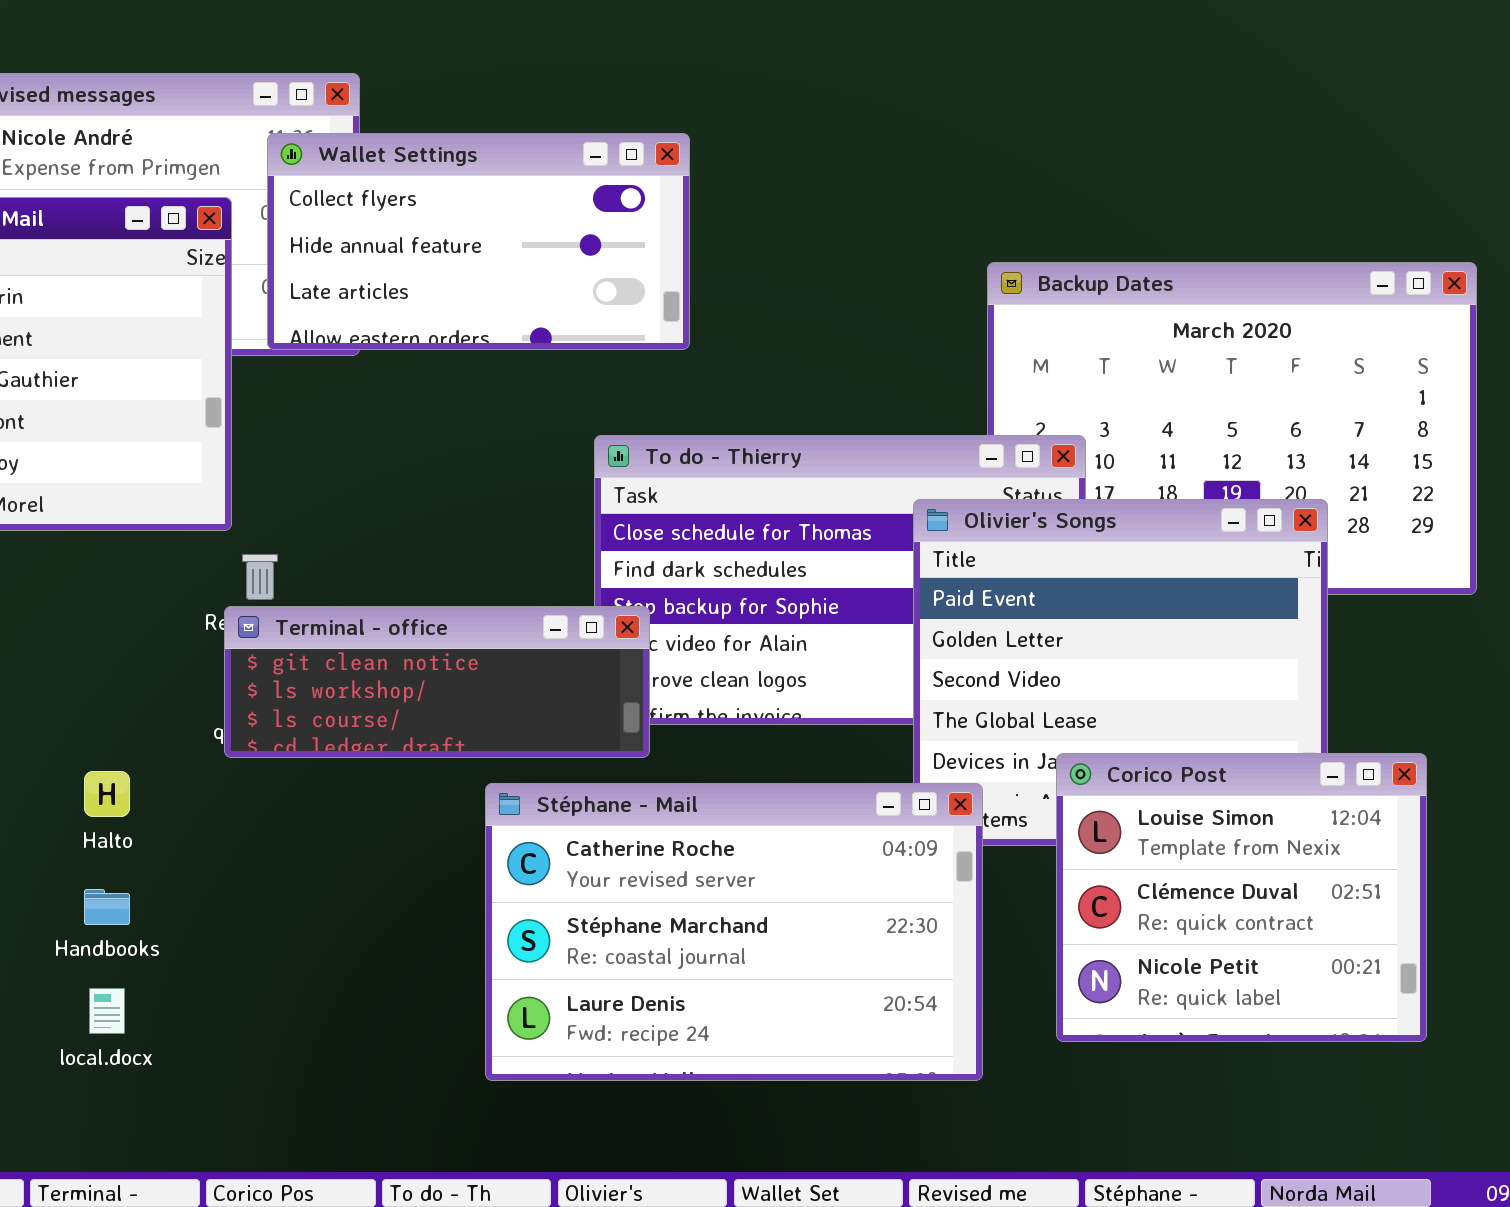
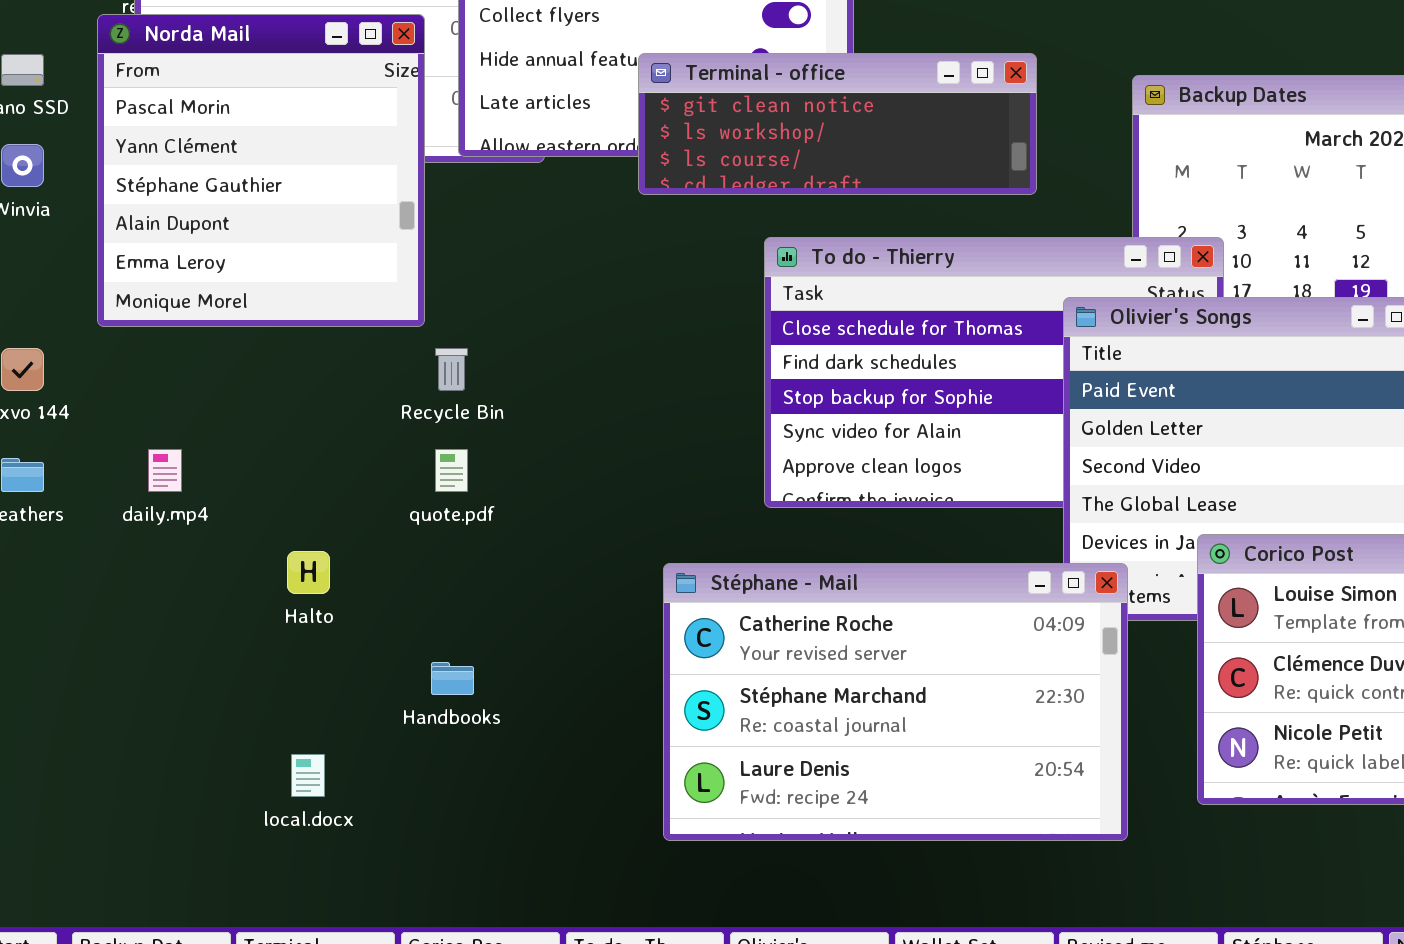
Terminal - office: [224,606,650,758] -> [638,53,1037,195], moved
Handbooks: [84,889,130,925] -> [431,662,474,695], moved

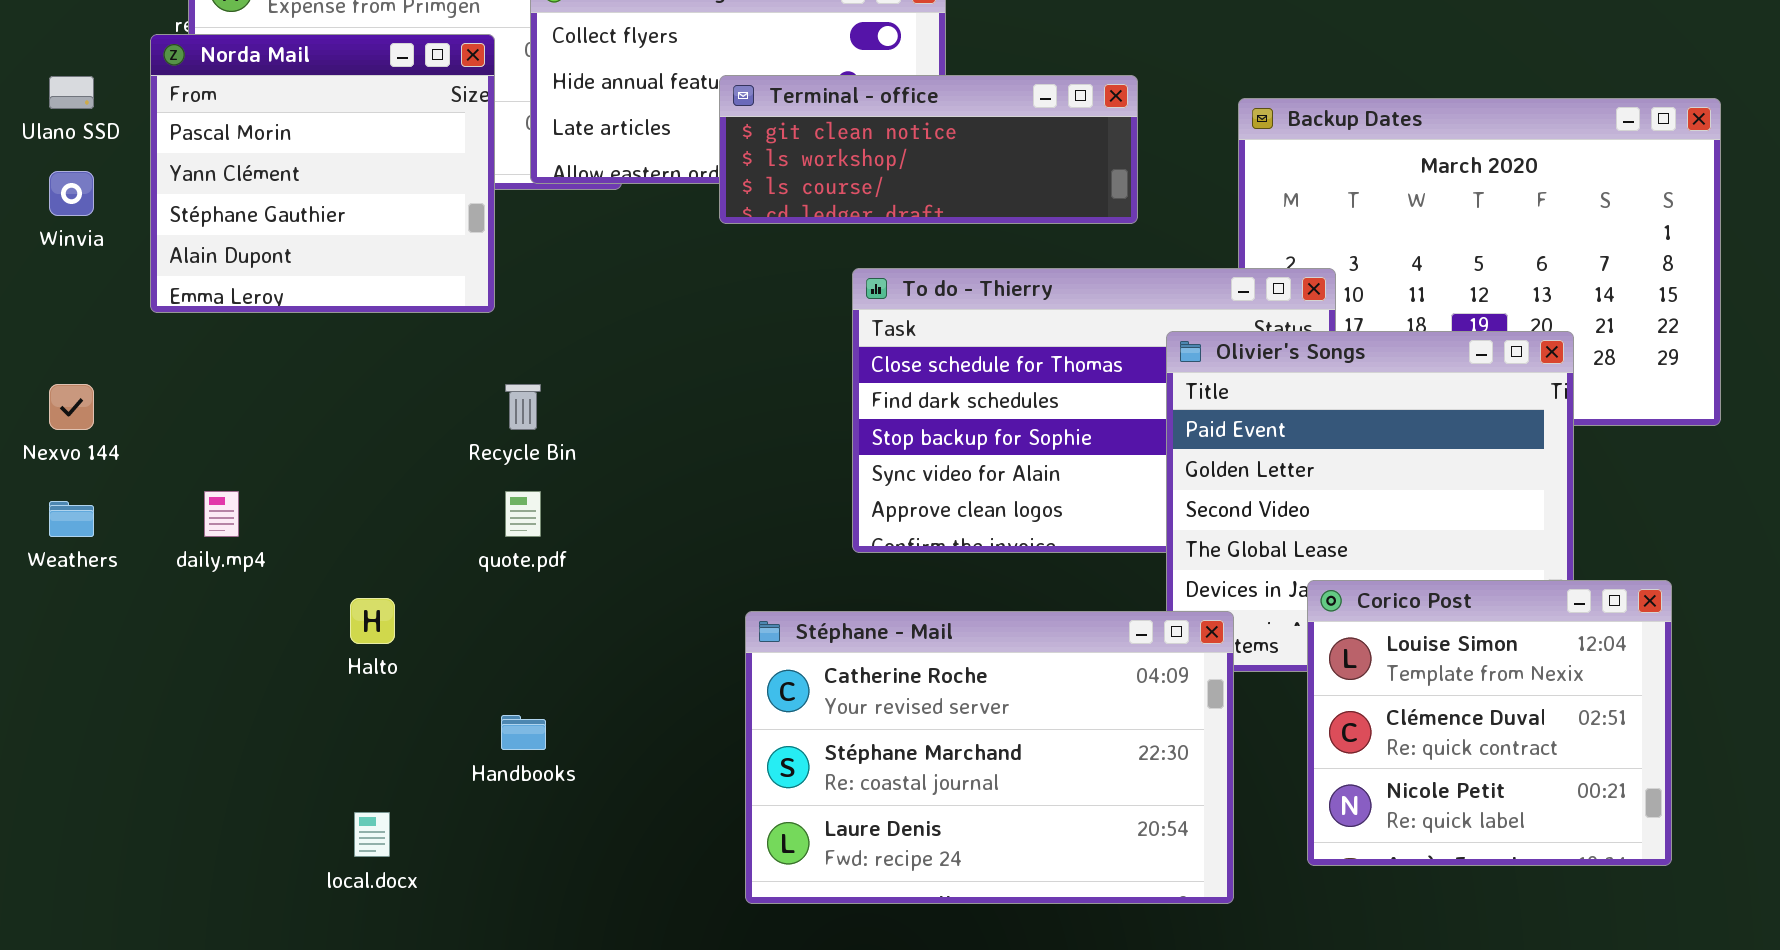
Norda Mail: [97,14,425,327] -> [150,34,495,313], resized

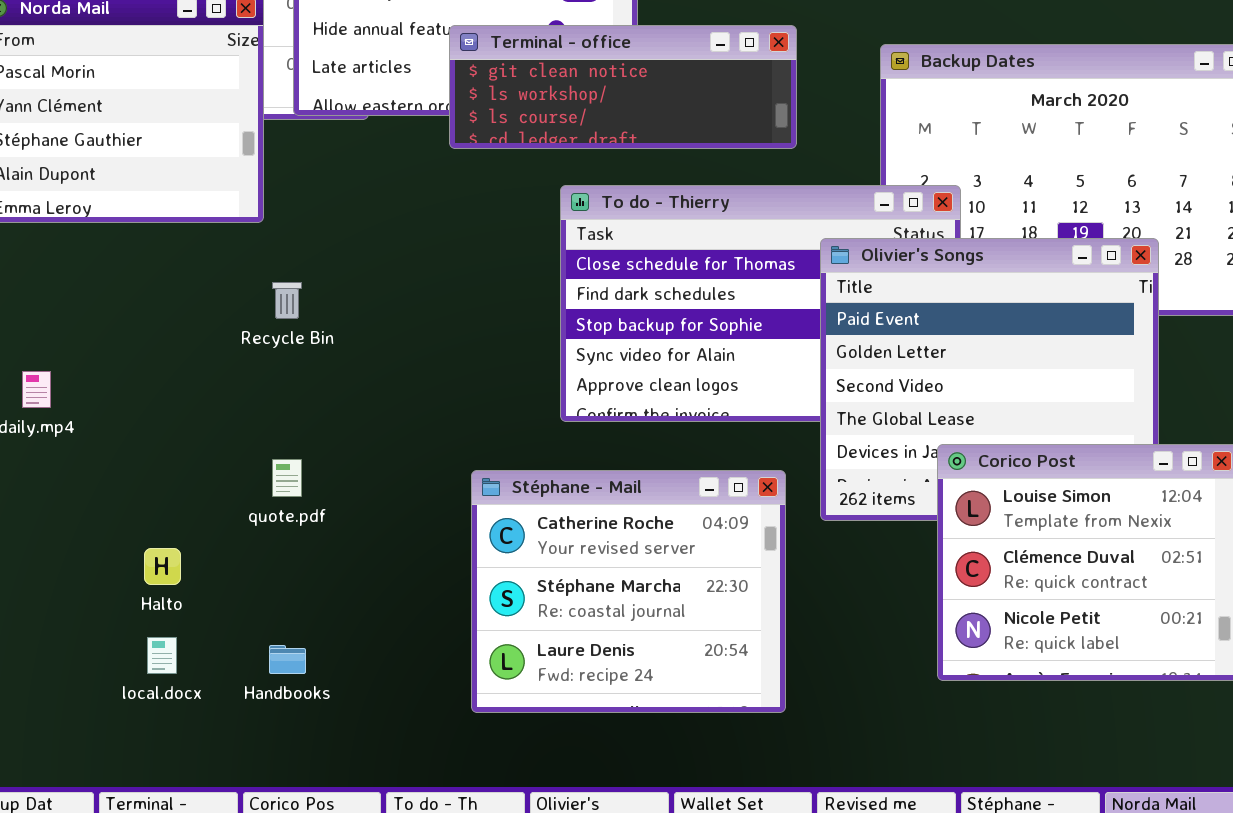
quote.pdf: [505,491,541,537] -> [272,459,302,497], moved
Halto: [350,598,395,644] -> [144,548,181,585], moved
Stéphane - Mail: [745,611,1234,904] -> [471,470,786,713], resized
Handbooks: [501,715,546,750] -> [269,645,306,674], moved

